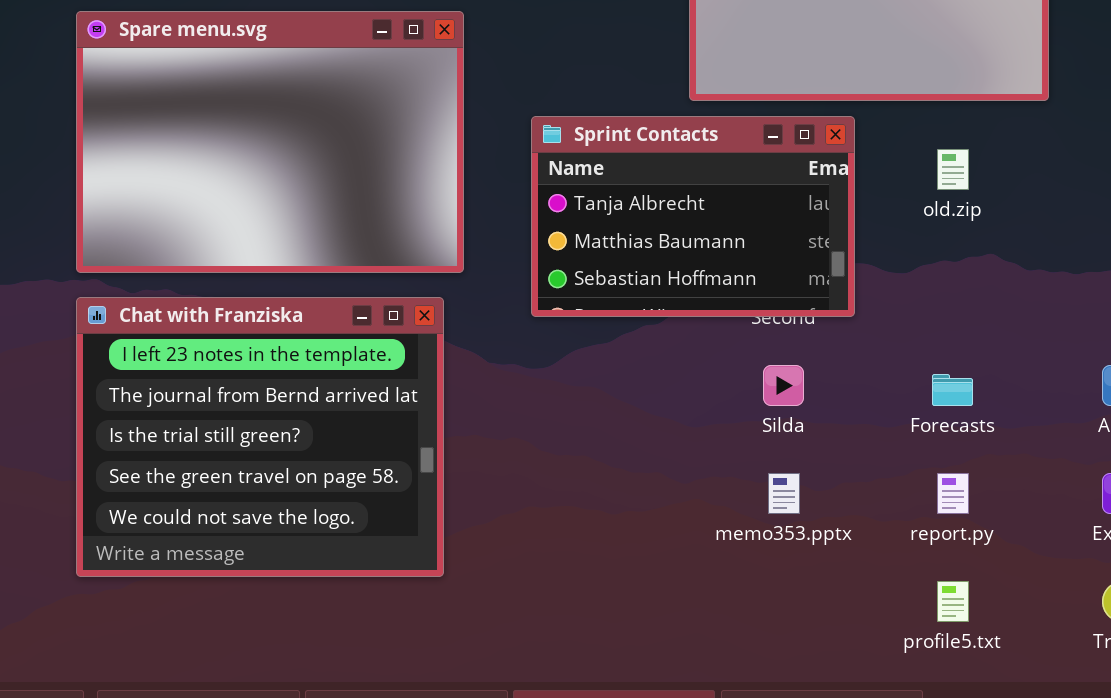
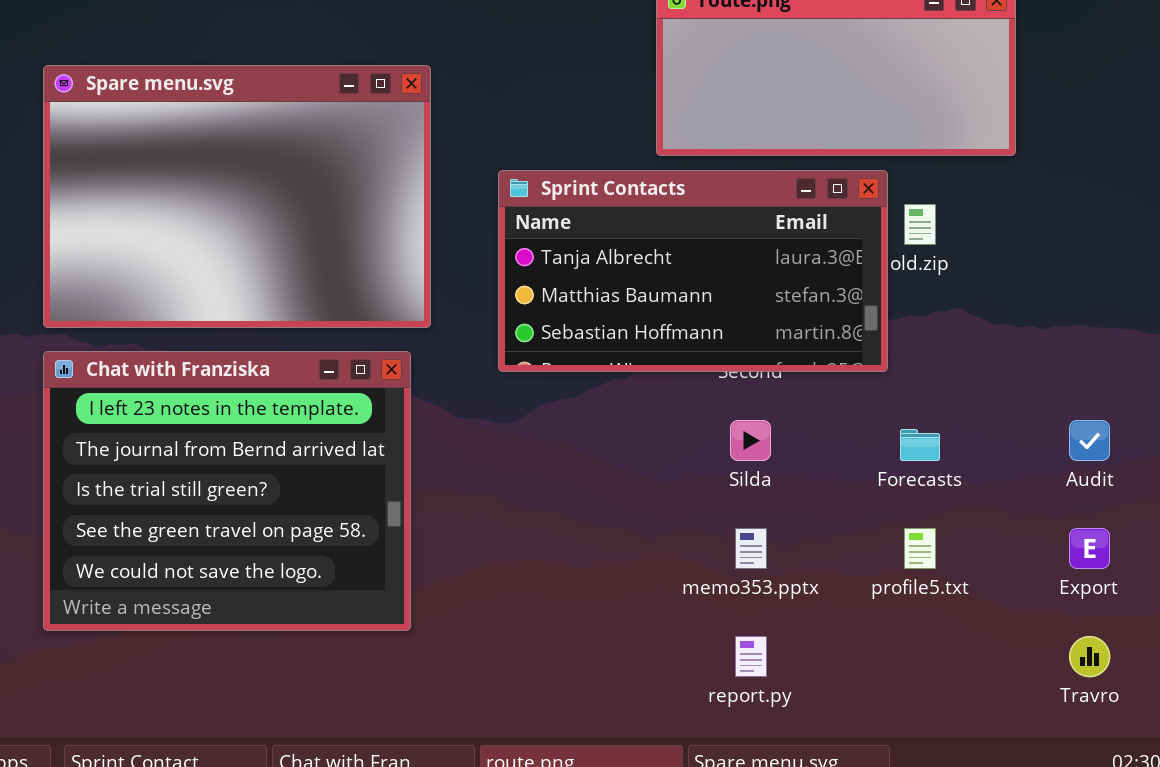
Sprint Contacts: [531,116,855,317] -> [498,170,888,372], resized
report.py: [937,473,969,514] -> [735,636,767,677], moved
profile5.txt: [937,581,969,622] -> [904,528,936,569], moved

